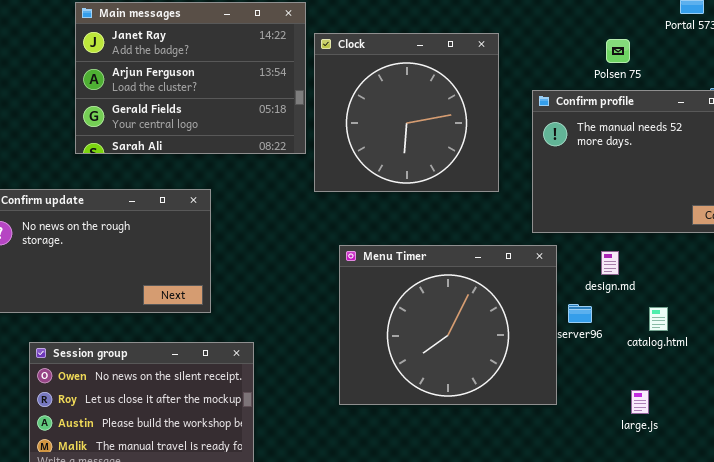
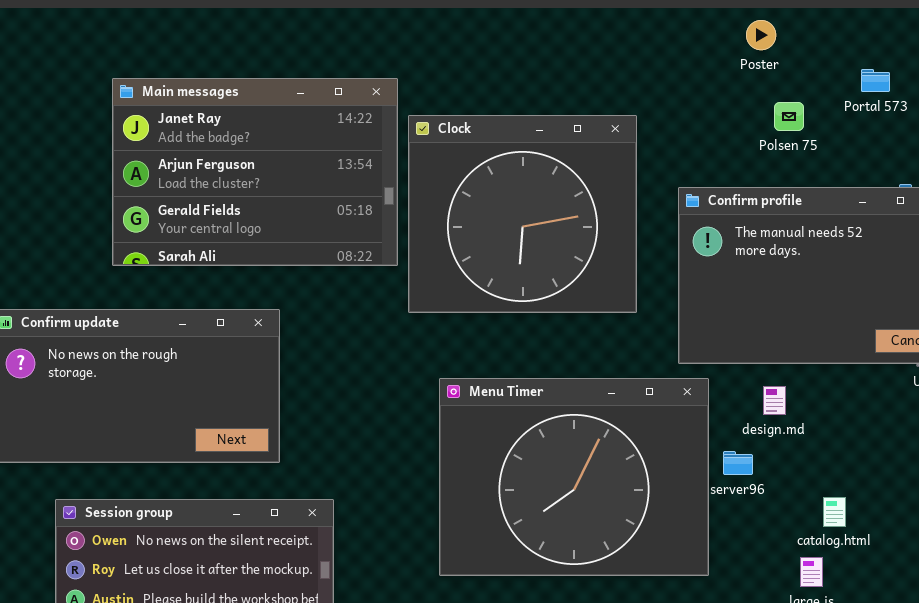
Polsen 75: [606,39,630,63] -> [774,102,804,131], moved
catalog.html: [649,307,668,331] -> [823,497,846,527], moved

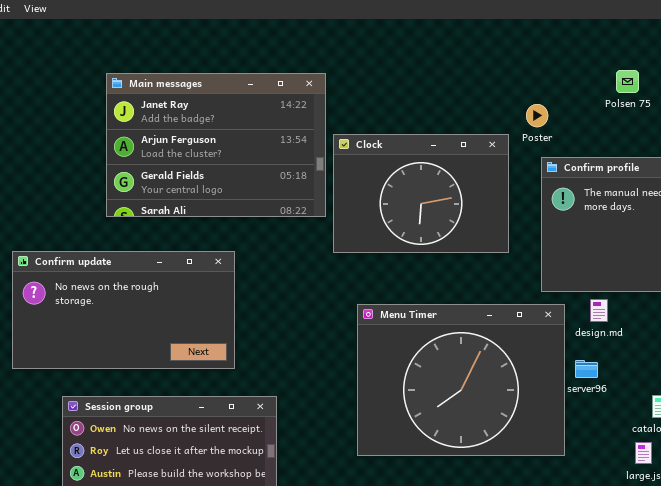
Poster: [746,20,776,50] -> [526,104,548,127], moved
Polsen 75: [774,102,804,131] -> [616,70,639,93], moved
Clock: [408,115,637,313] -> [333,134,509,253], resized
design.md: [763,386,786,415] -> [590,299,608,322], moved

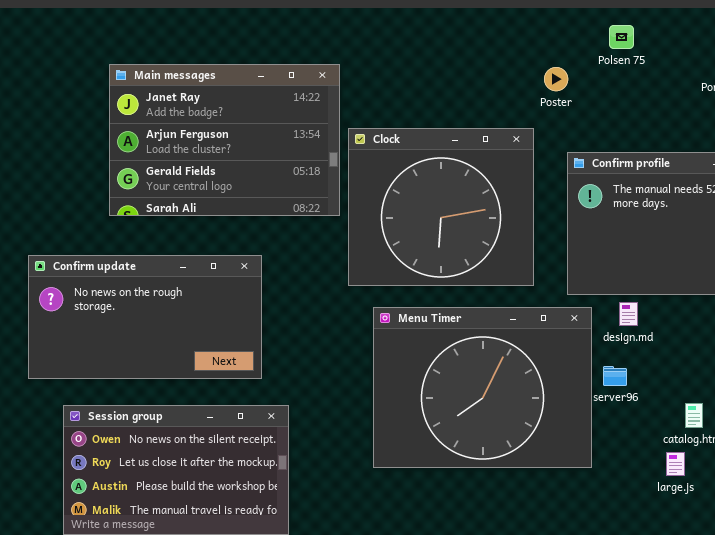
Polsen 75: [616,70,639,93] -> [609,25,634,49], moved
Poster: [526,104,548,127] -> [544,67,568,91], moved
Clock: [333,134,509,253] -> [348,128,534,286], resized
Confirm update: [12,251,235,369] -> [28,255,262,379], moved

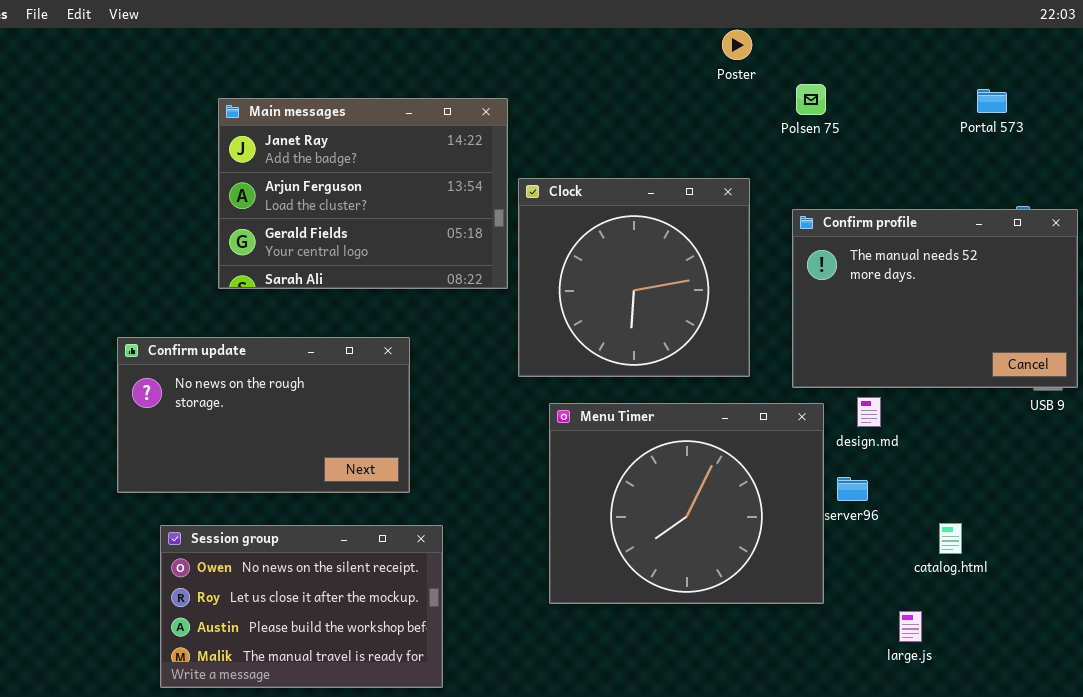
Polsen 75: [609,25,634,49] -> [796,84,826,115], moved
Poster: [544,67,568,91] -> [722,30,752,60], moved
large.js: [666,452,685,476] -> [899,611,922,642], moved

